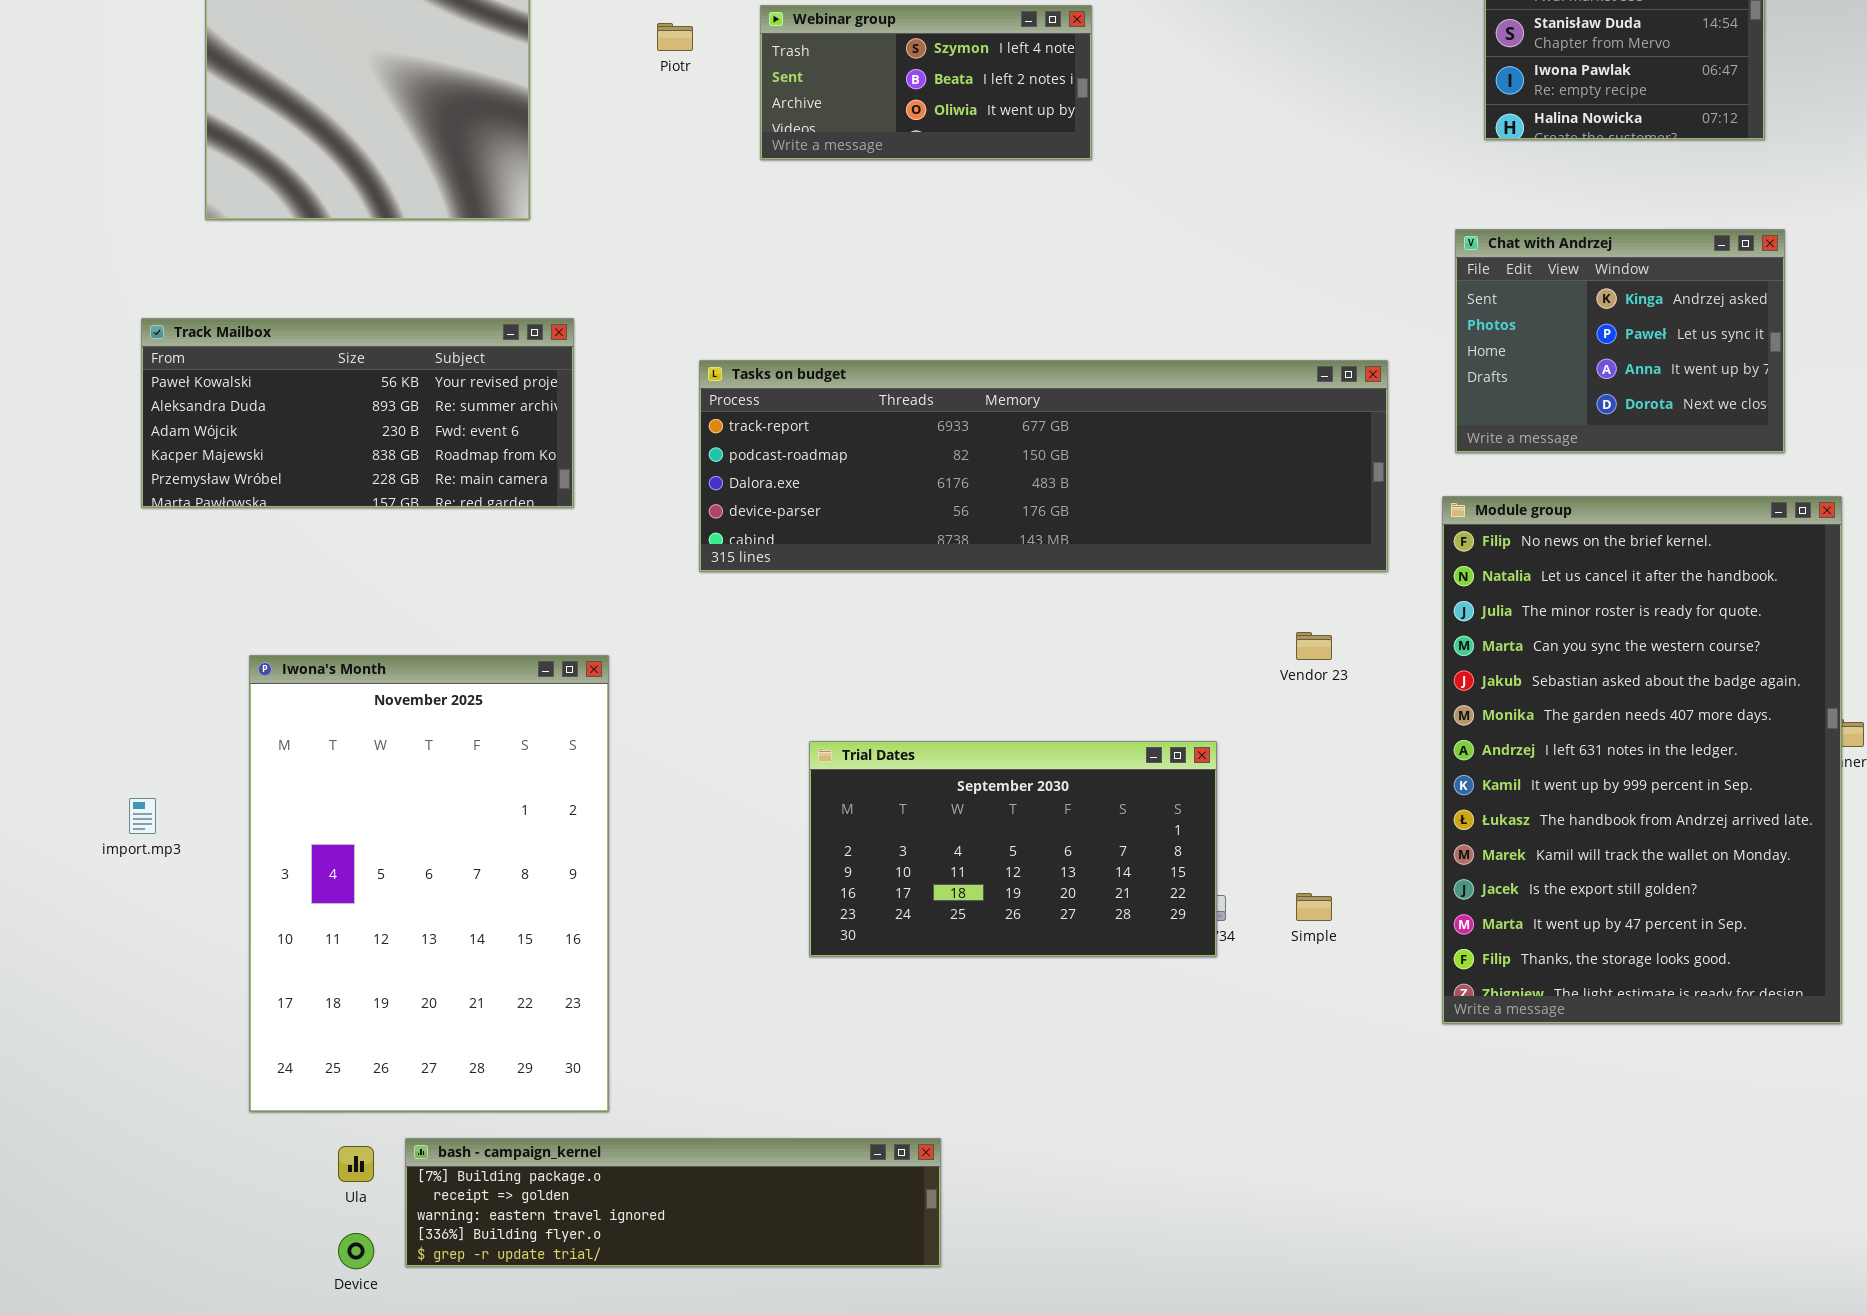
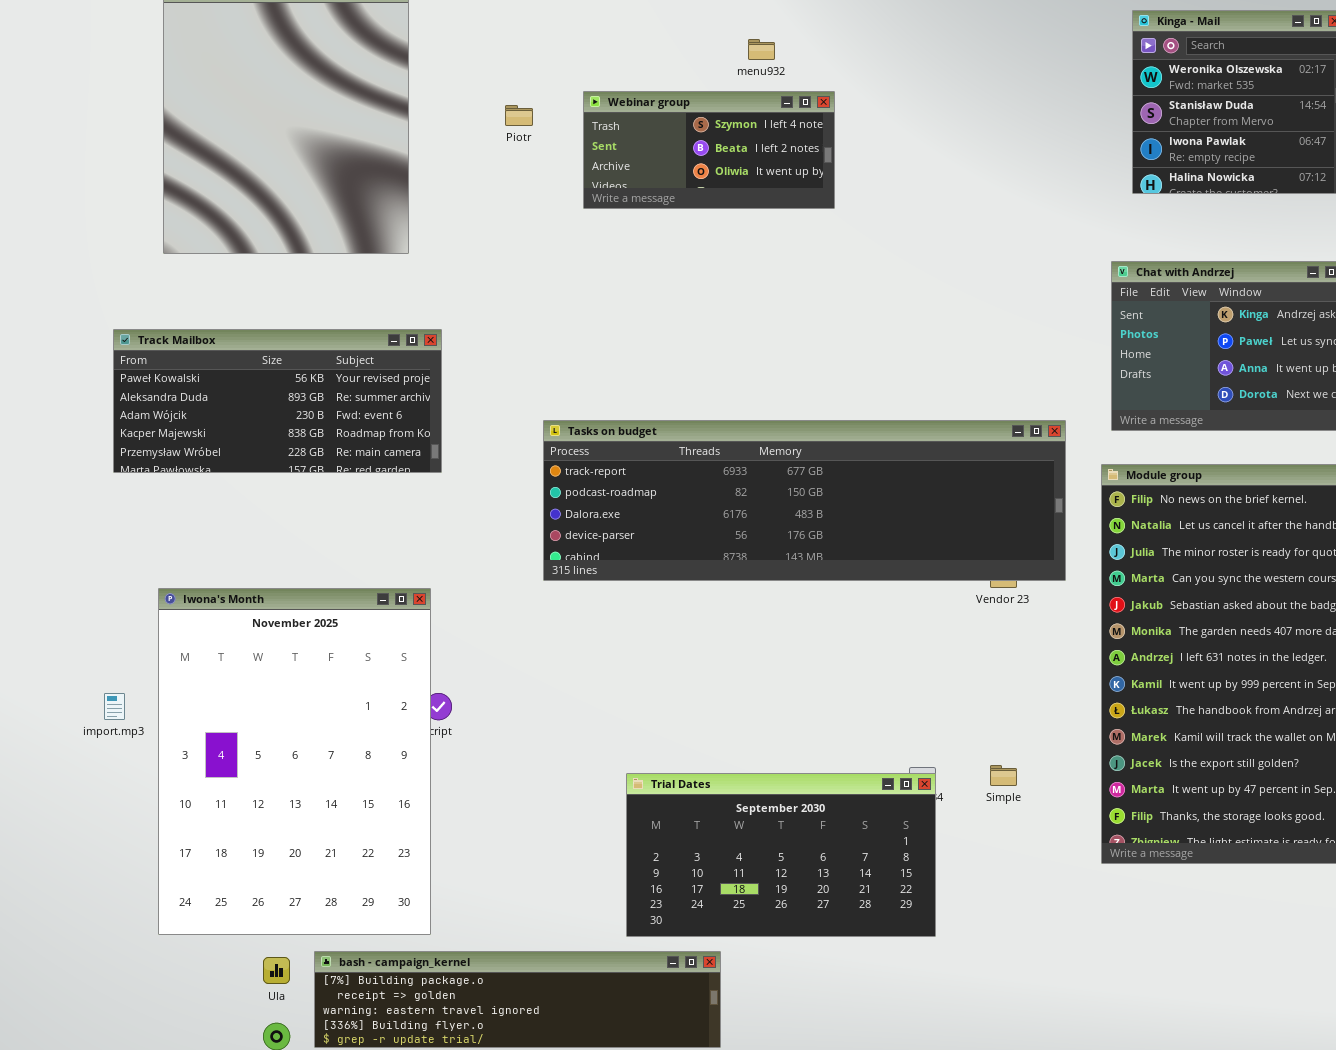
Tasks on budget: [699,360,1388,572] -> [543,420,1066,581], moved
Iwona's Month: [249,655,609,1112] -> [158,588,431,935], moved
Trial Dates: [809,741,1217,957] -> [626,773,936,937], moved

